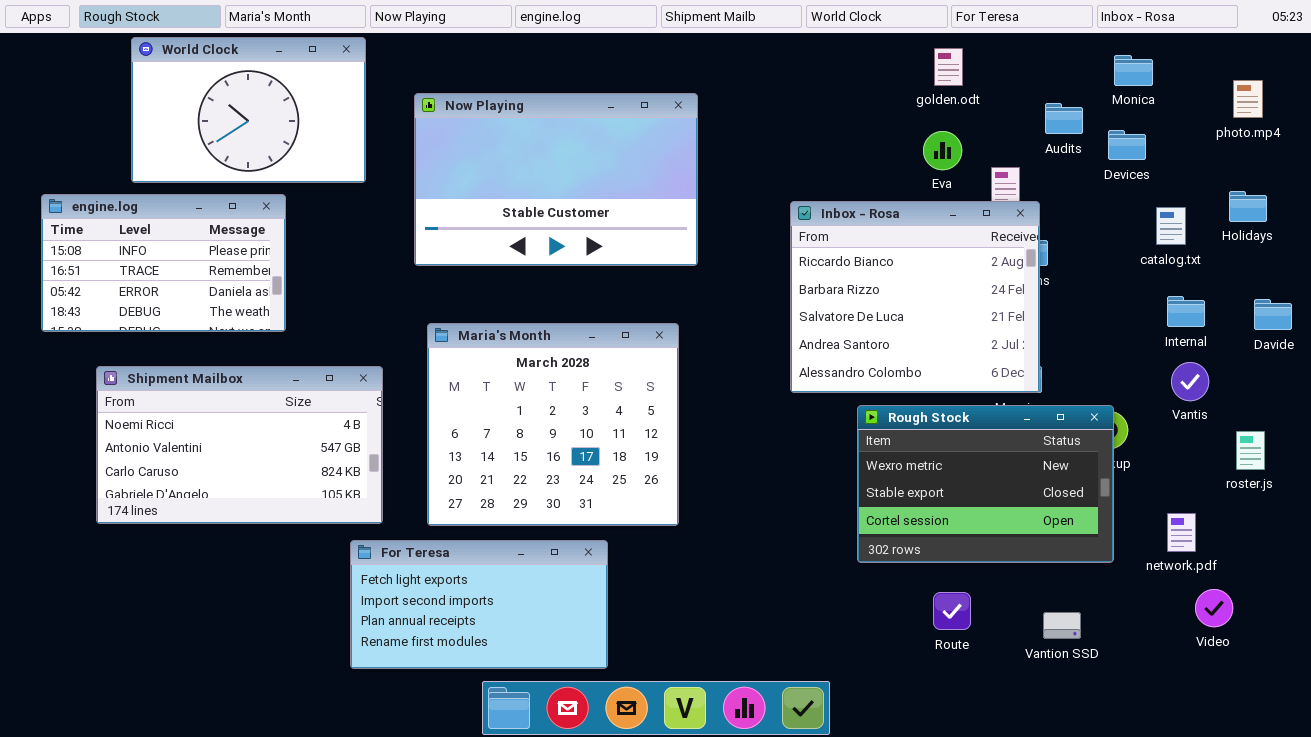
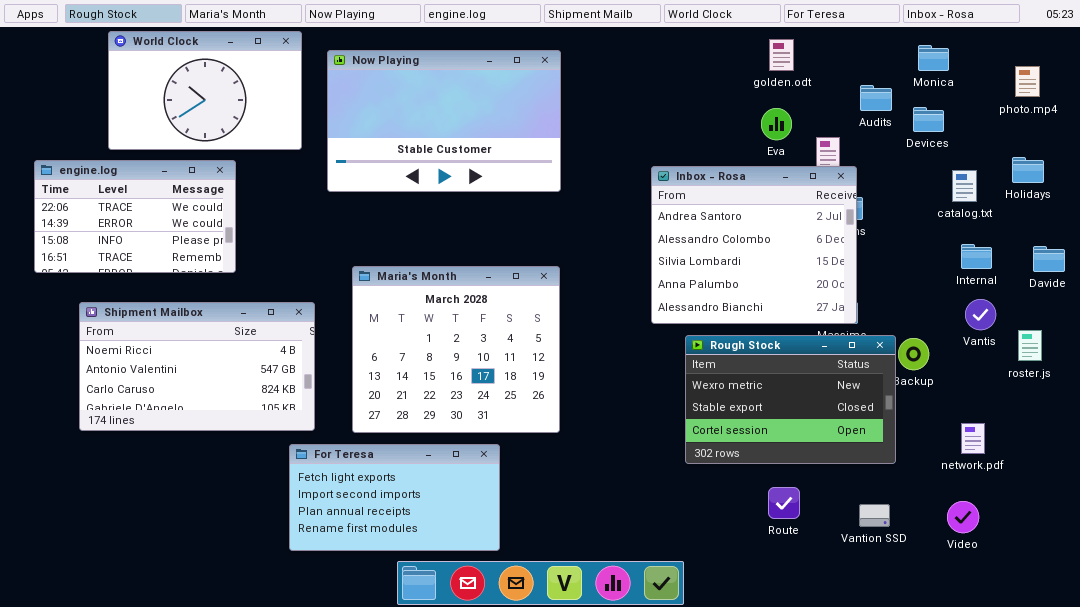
Now Playing: [414,93,698,266] -> [327,50,561,192], moved
engine.log: [41,194,286,332] -> [34,160,236,273], scrolled up 2 rows
Inbox - Rosa: [790,201,1040,393] -> [651,166,857,324], scrolled down 3 rows
Rough Stock: [857,405,1114,563] -> [685,335,896,464], moved
roster.js: [1236,431,1265,470] -> [1018,330,1042,361], moved
Video: [1195,589,1233,627] -> [947,501,979,533], moved

